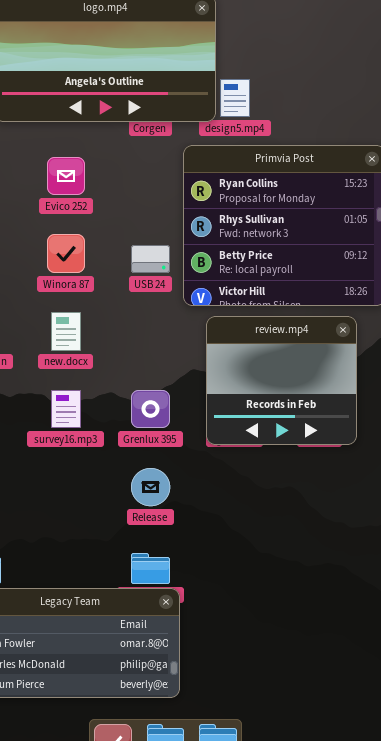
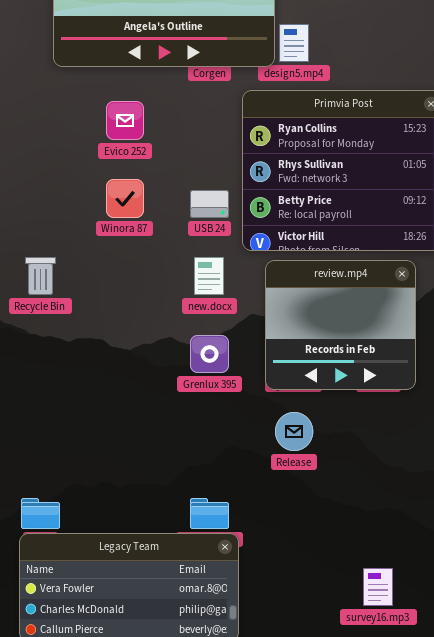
new.docx: [51,312,81,351] -> [194,257,224,295], moved
survey16.mp3: [51,390,81,428] -> [363,568,393,606], moved
Release: [131,468,170,506] -> [275,412,313,451], moved

